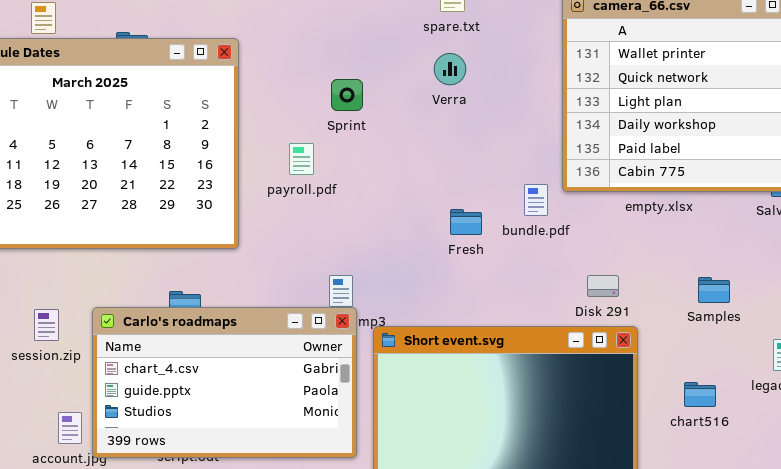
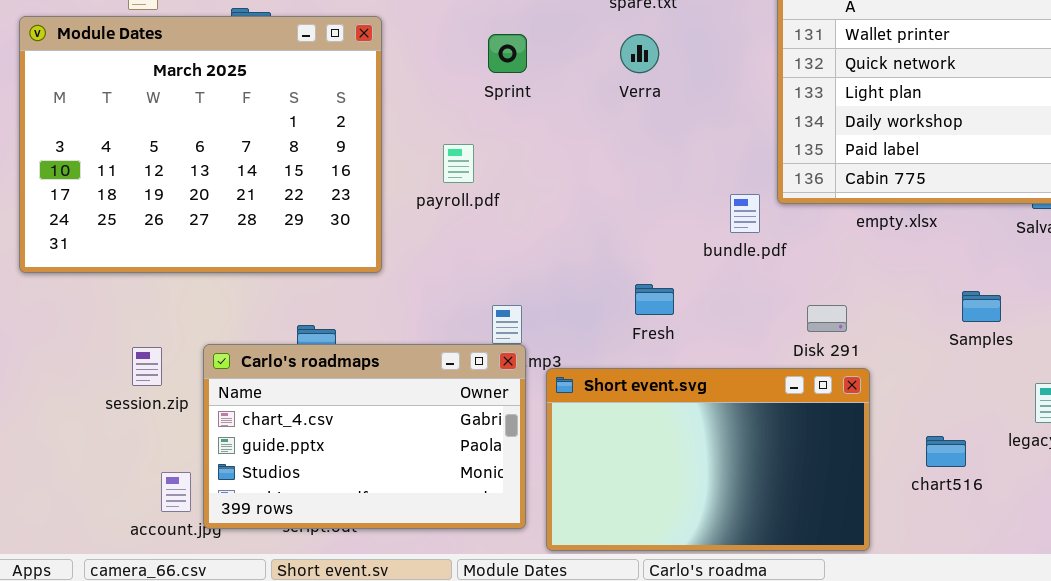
Sprint: [331,79,363,111] -> [488,34,527,73], moved
Fresh: [450,209,482,235] -> [635,284,674,315], moved
Samples: [698,277,730,303] -> [962,291,1001,322], moved

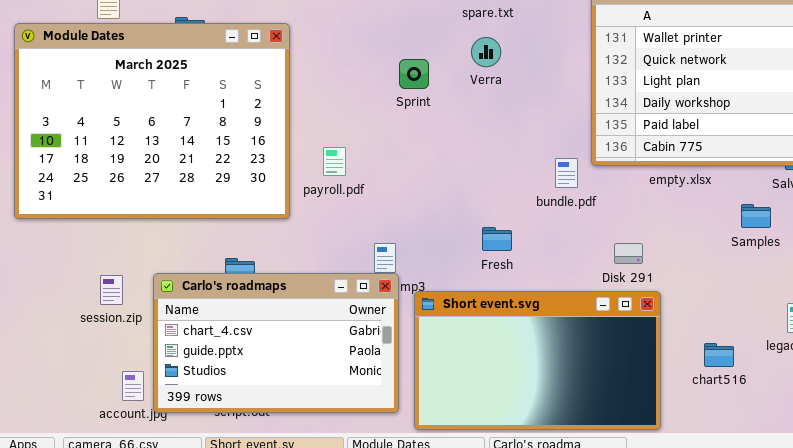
Sprint: [488,34,527,73] -> [399,59,429,89], moved
payroll.pdf: [443,144,474,183] -> [323,147,346,176], moved
Samples: [962,291,1001,322] -> [741,204,771,228], moved

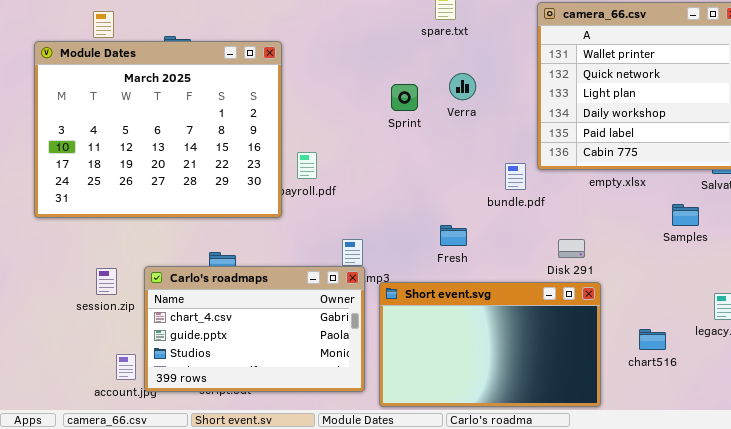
Module Dates: [14,23,290,219] -> [34,41,282,218], moved
Verra: [471,37,501,67] -> [449,73,476,100], moved
Sprint: [399,59,429,89] -> [391,84,418,111], moved

